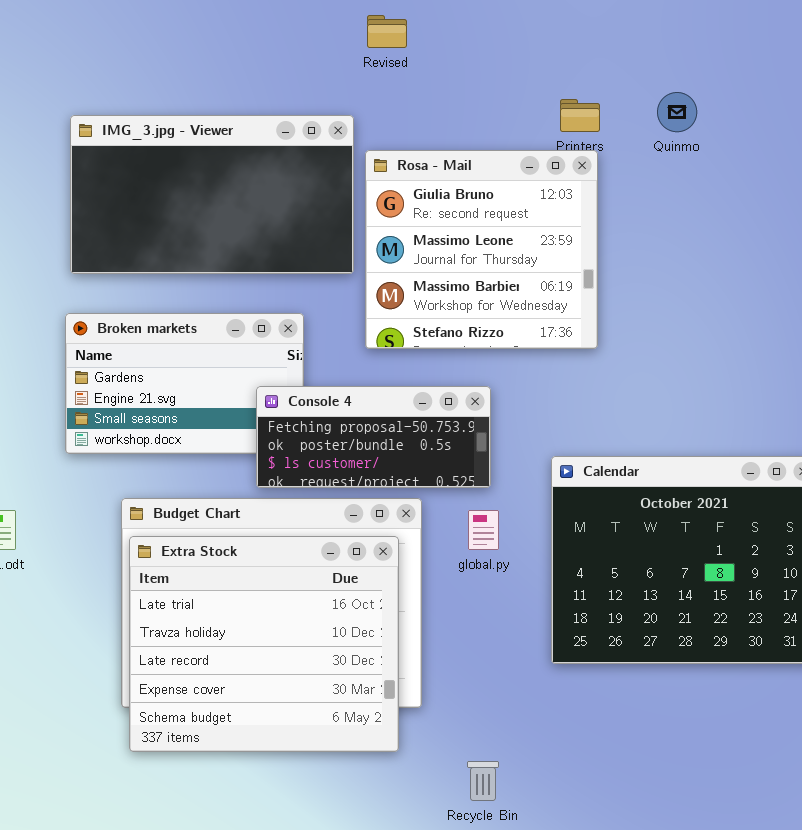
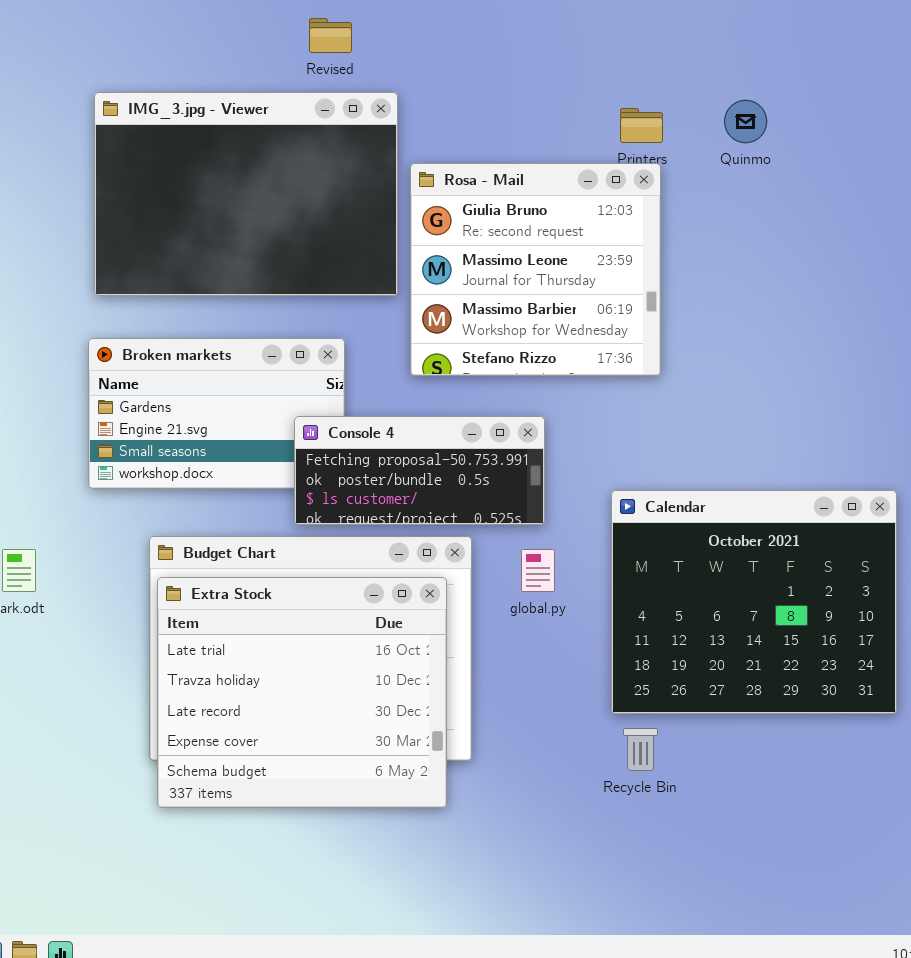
Revised: [367,15,407,48] -> [309,18,352,53], moved
IMG_3.jpg - Viewer: [70,115,354,274] -> [94,92,398,296], resized
Recycle Bin: [467,761,499,801] -> [623,728,658,771], moved

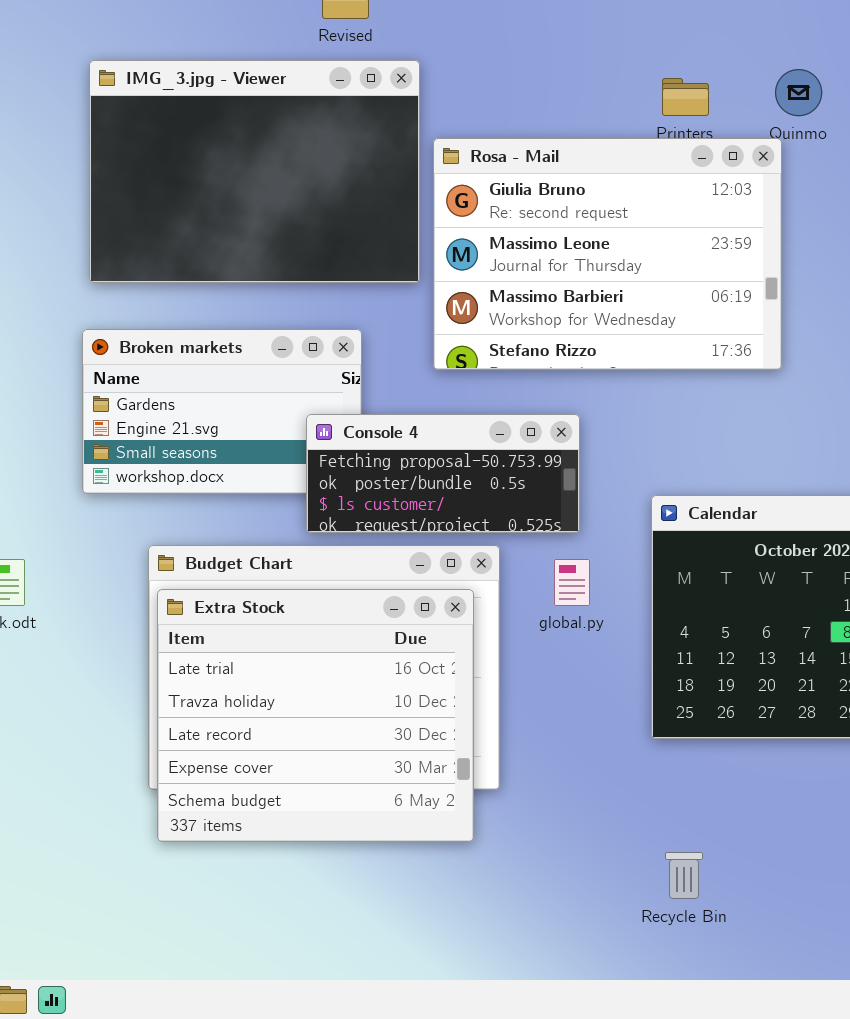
Rosa - Mail: [410,163,661,376] -> [433,138,782,370], resized
Recycle Bin: [623,728,658,771] -> [665,852,703,899], moved

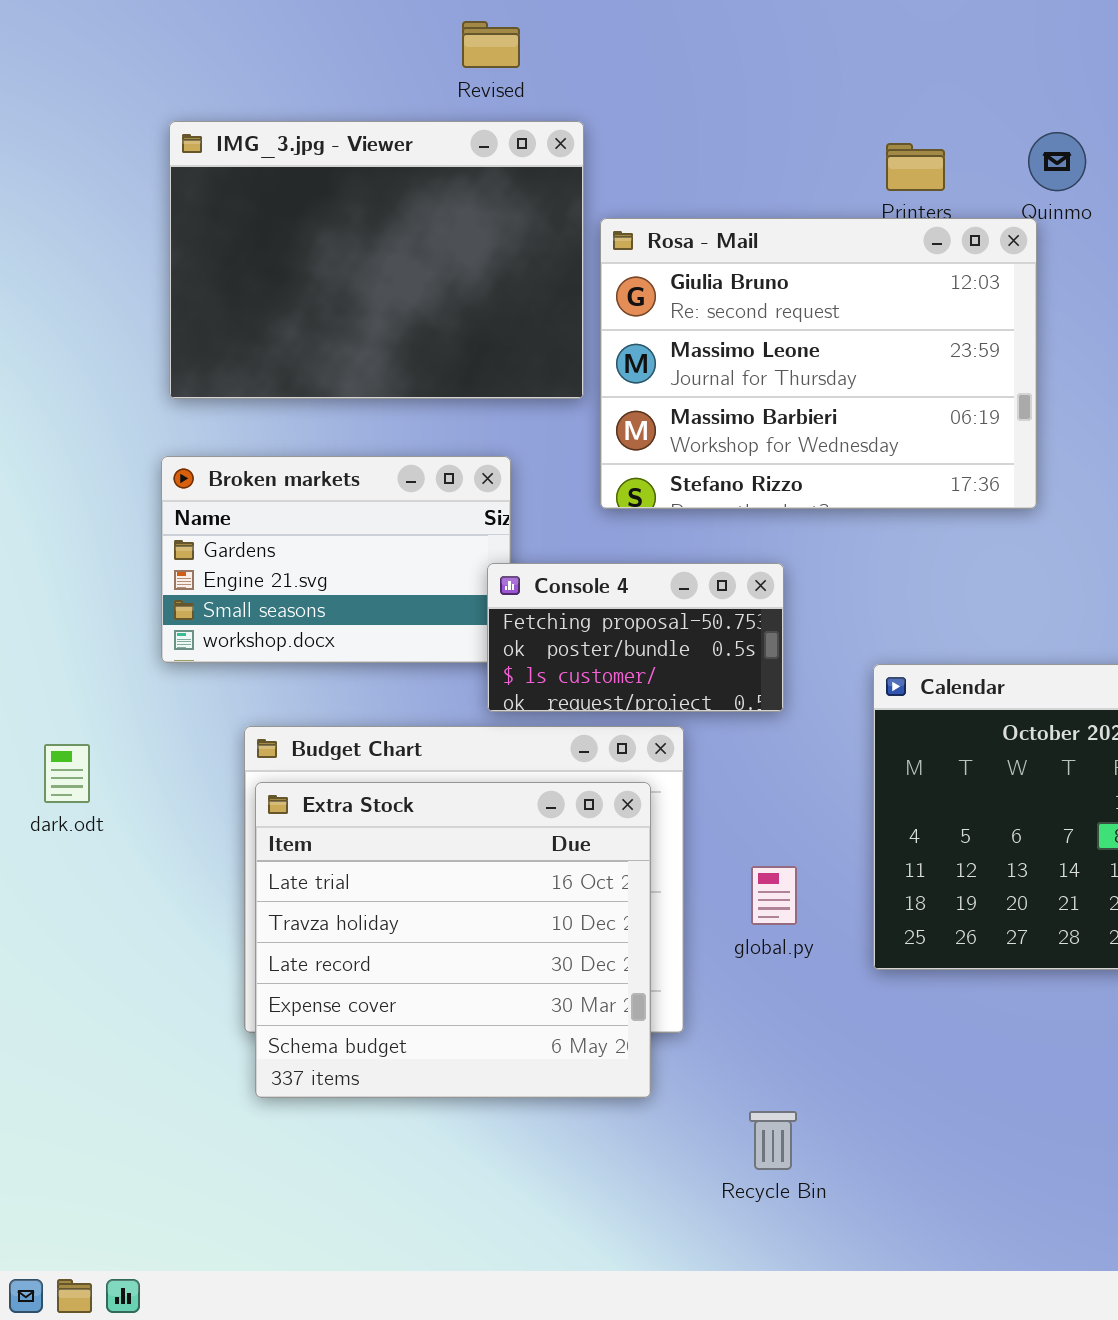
Console 4: [306,414,580,533] -> [487,563,784,712], resized
global.py: [554,559,590,606] -> [751,866,797,925], moved
Recycle Bin: [665,852,703,899] -> [749,1111,797,1170], moved

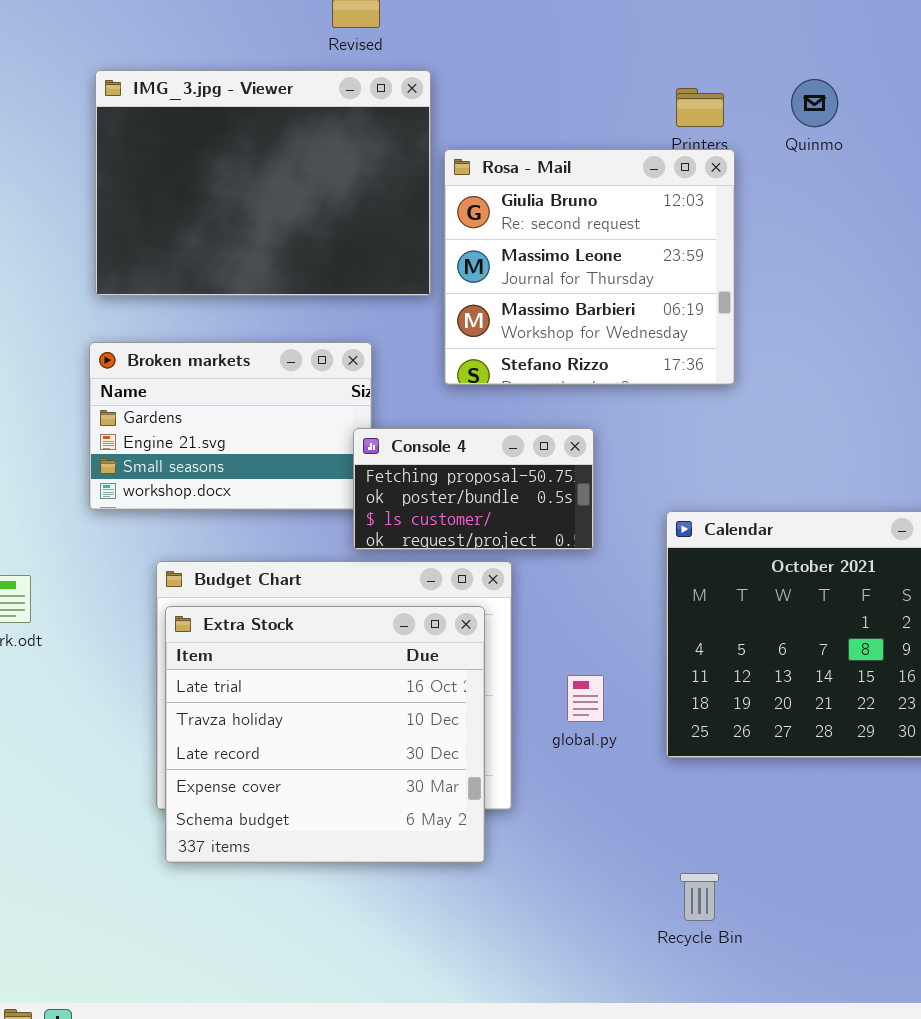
Rosa - Mail: [600,218,1037,509] -> [444,149,735,385], resized
Recycle Bin: [749,1111,797,1170] -> [680,873,719,921], moved

